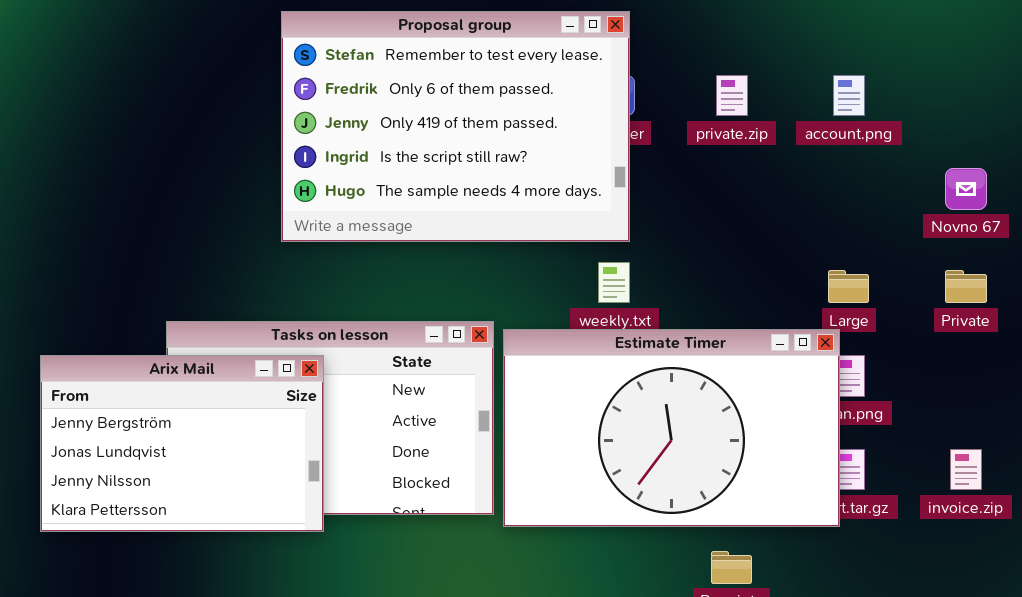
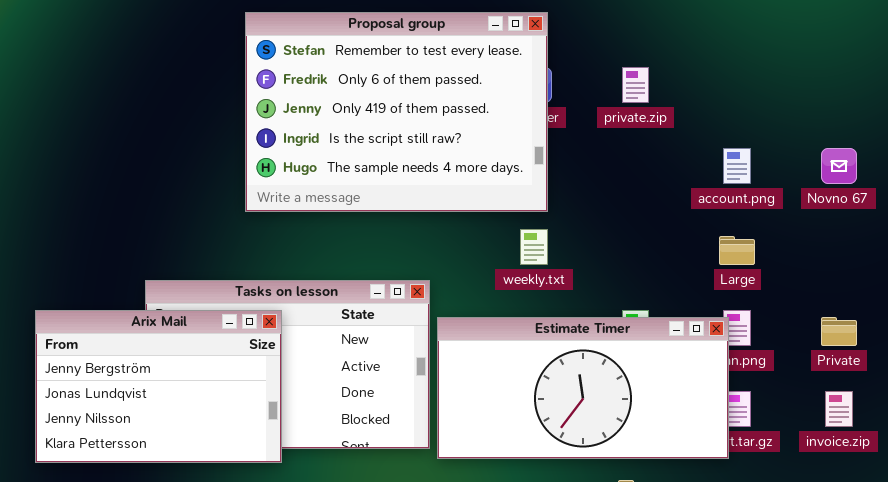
account.png: [833,75,865,116] -> [723,148,751,184], moved
Private: [945,270,987,303] -> [821,317,857,346], moved
Estimate Timer: [503,329,840,527] -> [437,317,729,459], resized

